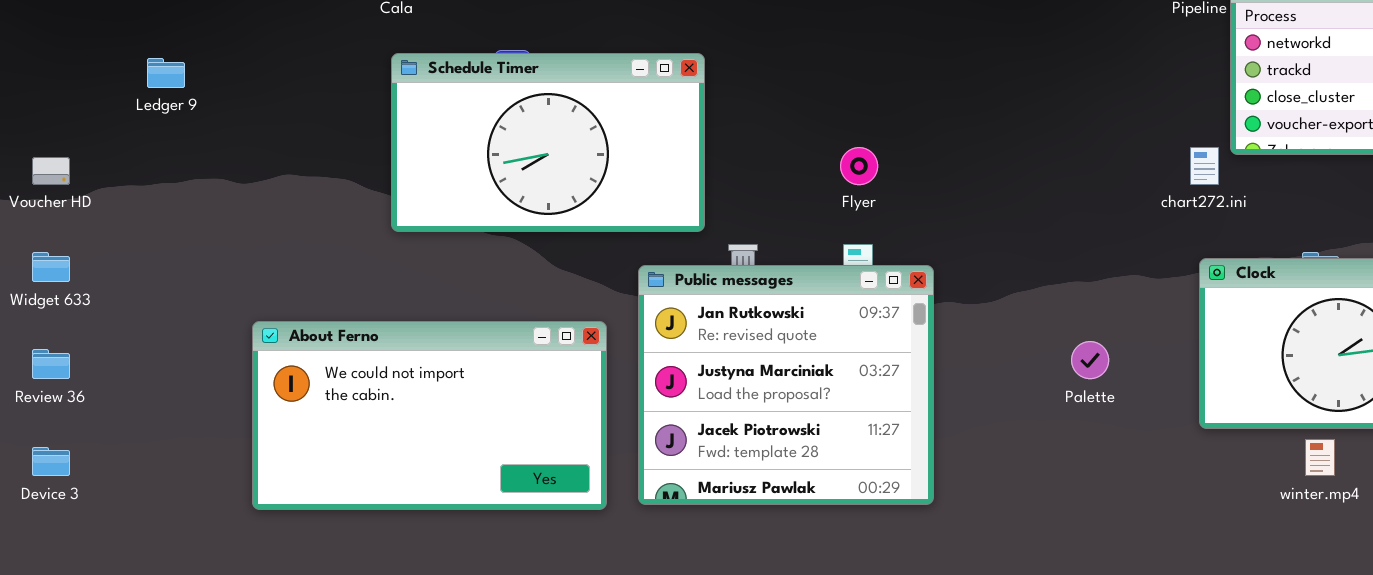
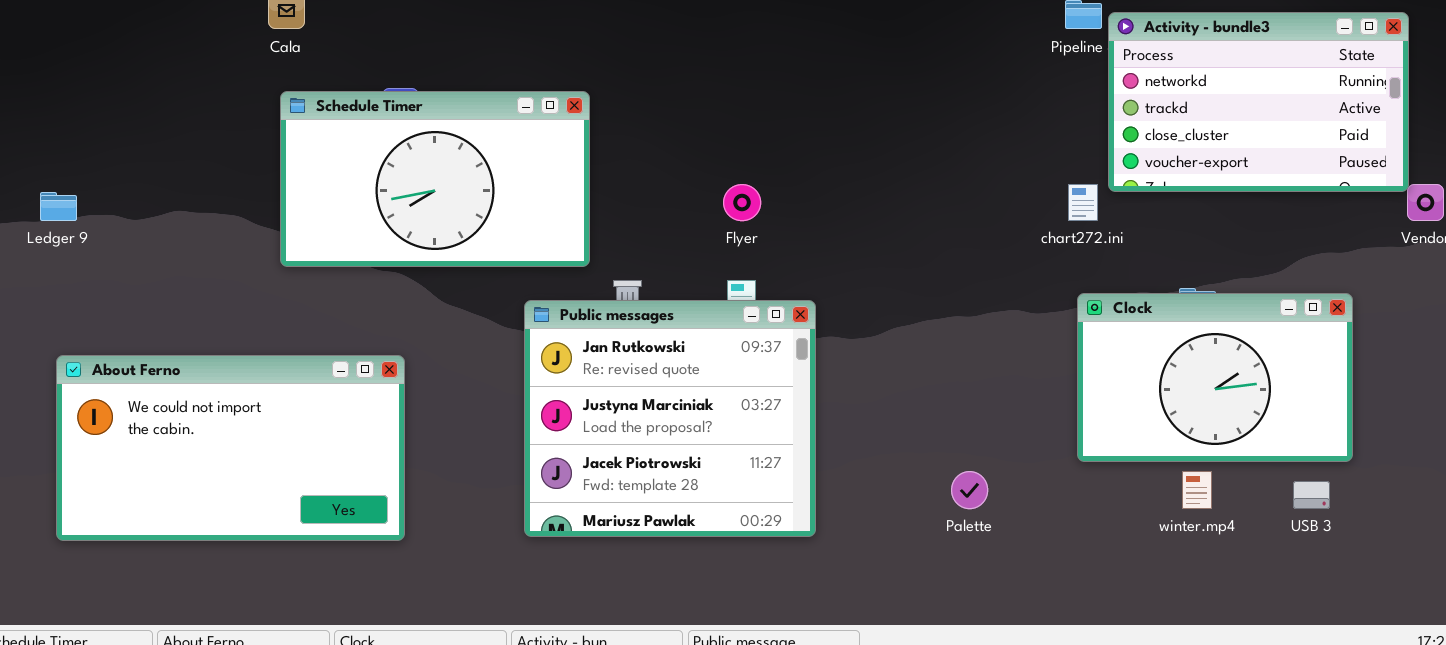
Ledger 9: [147,58,185,88] -> [40,192,77,221], moved
About Ferno: [252,321,607,510] -> [56,355,405,541], moved
Palette: [1071,341,1109,379] -> [951,471,988,509], moved

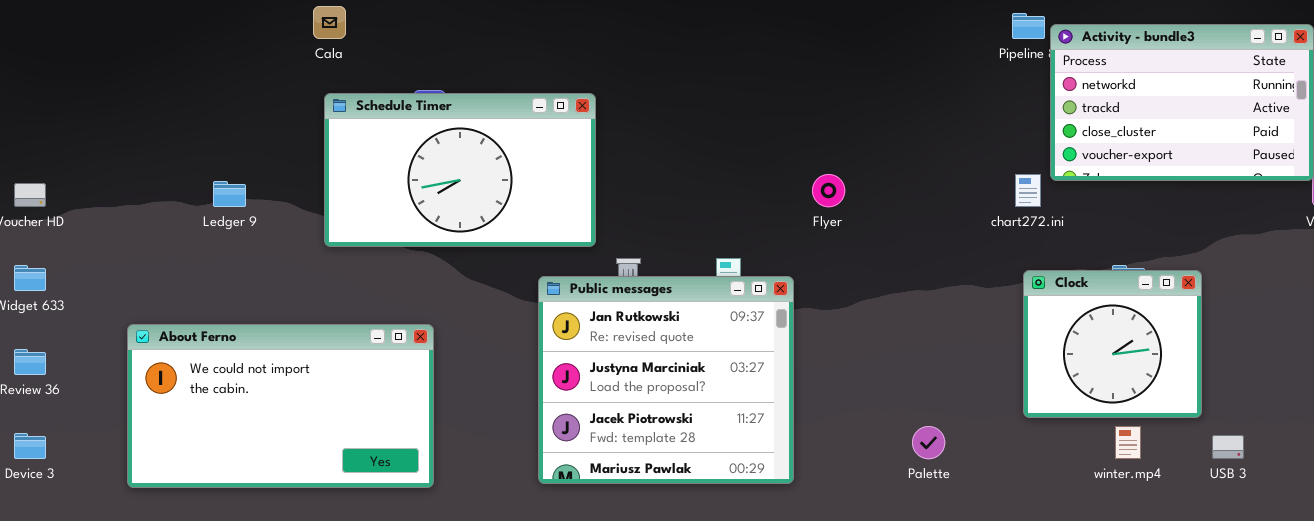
Flyer: [723,184,761,221] -> [812,174,845,207], moved
Ledger 9: [40,192,77,221] -> [213,181,246,207], moved
Clock: [1077,293,1353,462] -> [1023,270,1202,418], resized

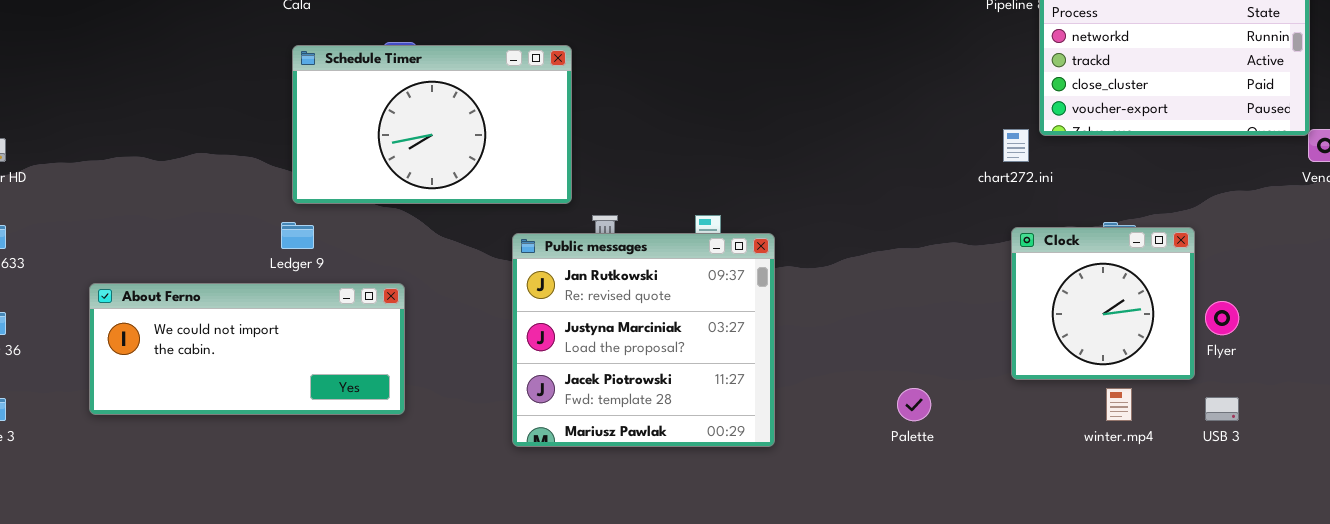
Flyer: [812,174,845,207] -> [1205,301,1239,335], moved
Ledger 9: [213,181,246,207] -> [281,222,314,249], moved
About Ferno: [127,324,434,488] -> [89,283,405,415], resized

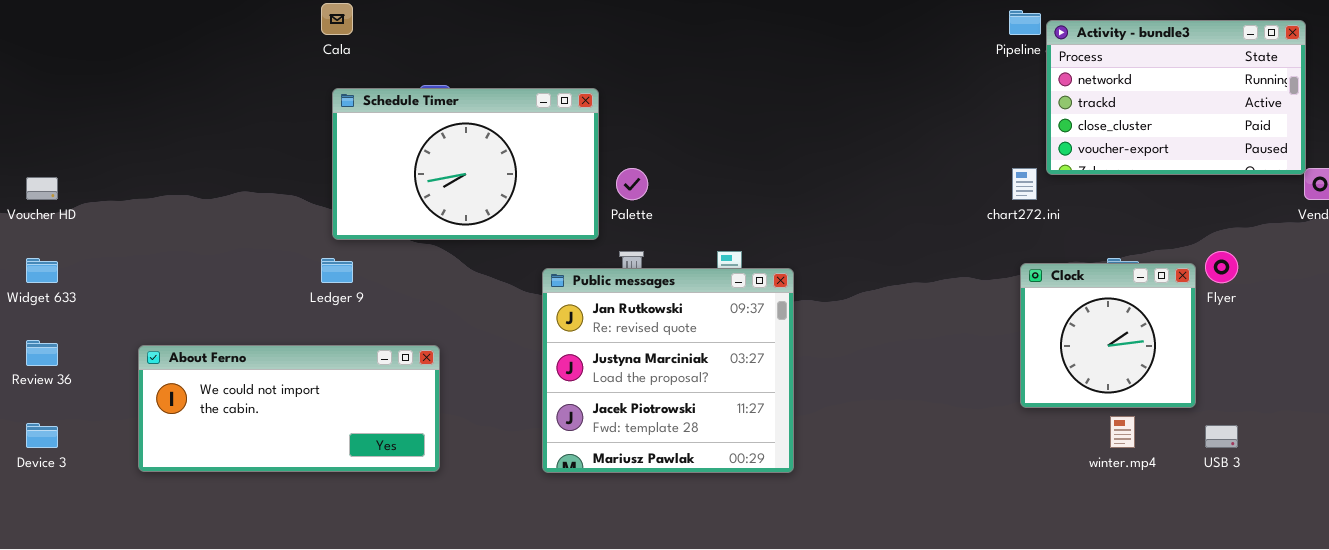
About Ferno: [89,283,405,415] -> [138,345,440,472], moved
Flyer: [1205,301,1239,335] -> [1205,251,1238,283], moved
Palette: [897,388,931,421] -> [616,168,648,200], moved

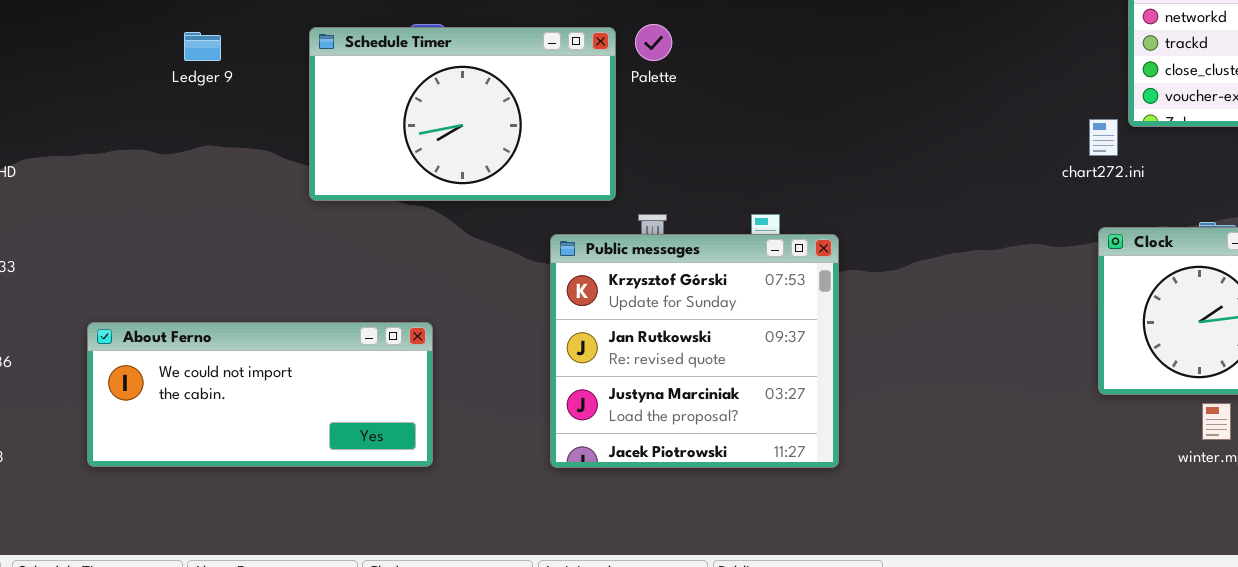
Palette: [616,168,648,200] -> [635,24,672,61], moved
Ledger 9: [321,258,353,283] -> [184,32,221,61], moved
Public messages: [542,268,794,473] -> [550,234,839,468], scrolled up 1 row

